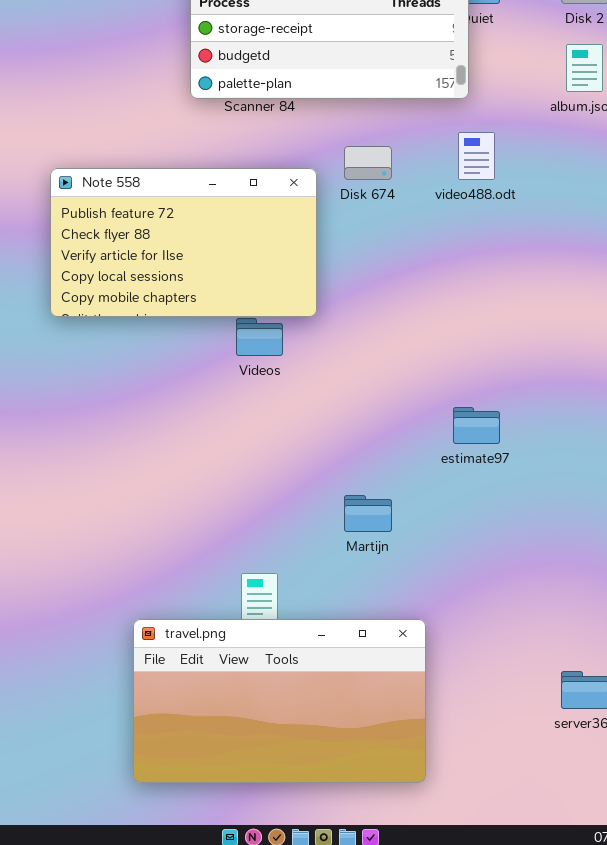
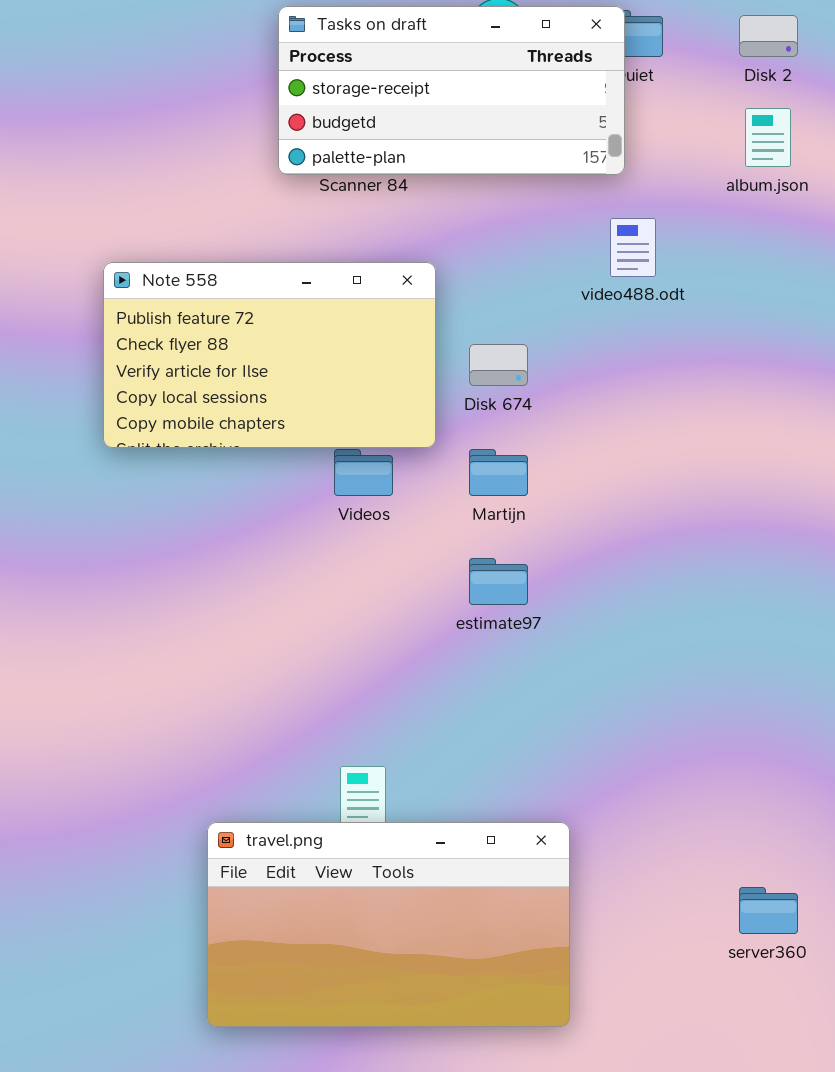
Disk 674: [344,146,392,180] -> [469,344,528,386], moved
estimate97: [453,407,500,444] -> [469,558,528,605], moved
Martijn: [344,495,392,532] -> [469,449,528,496], moved

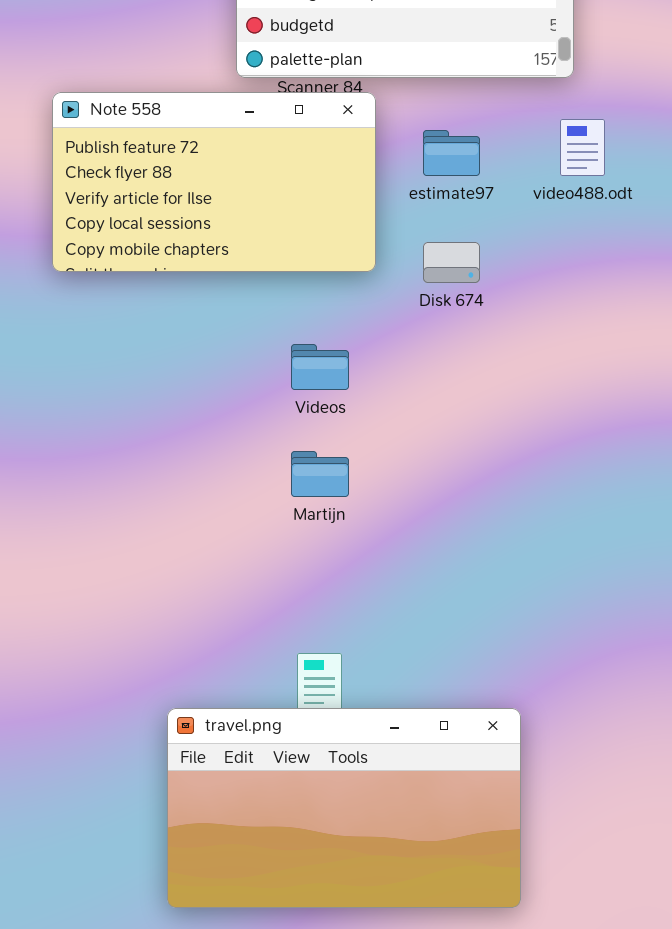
Note 558: [103,262,436,448] -> [52,92,376,272], moved
Martijn: [469,449,528,496] -> [291,451,349,497], moved
estimate97: [469,558,528,605] -> [423,130,480,176], moved

